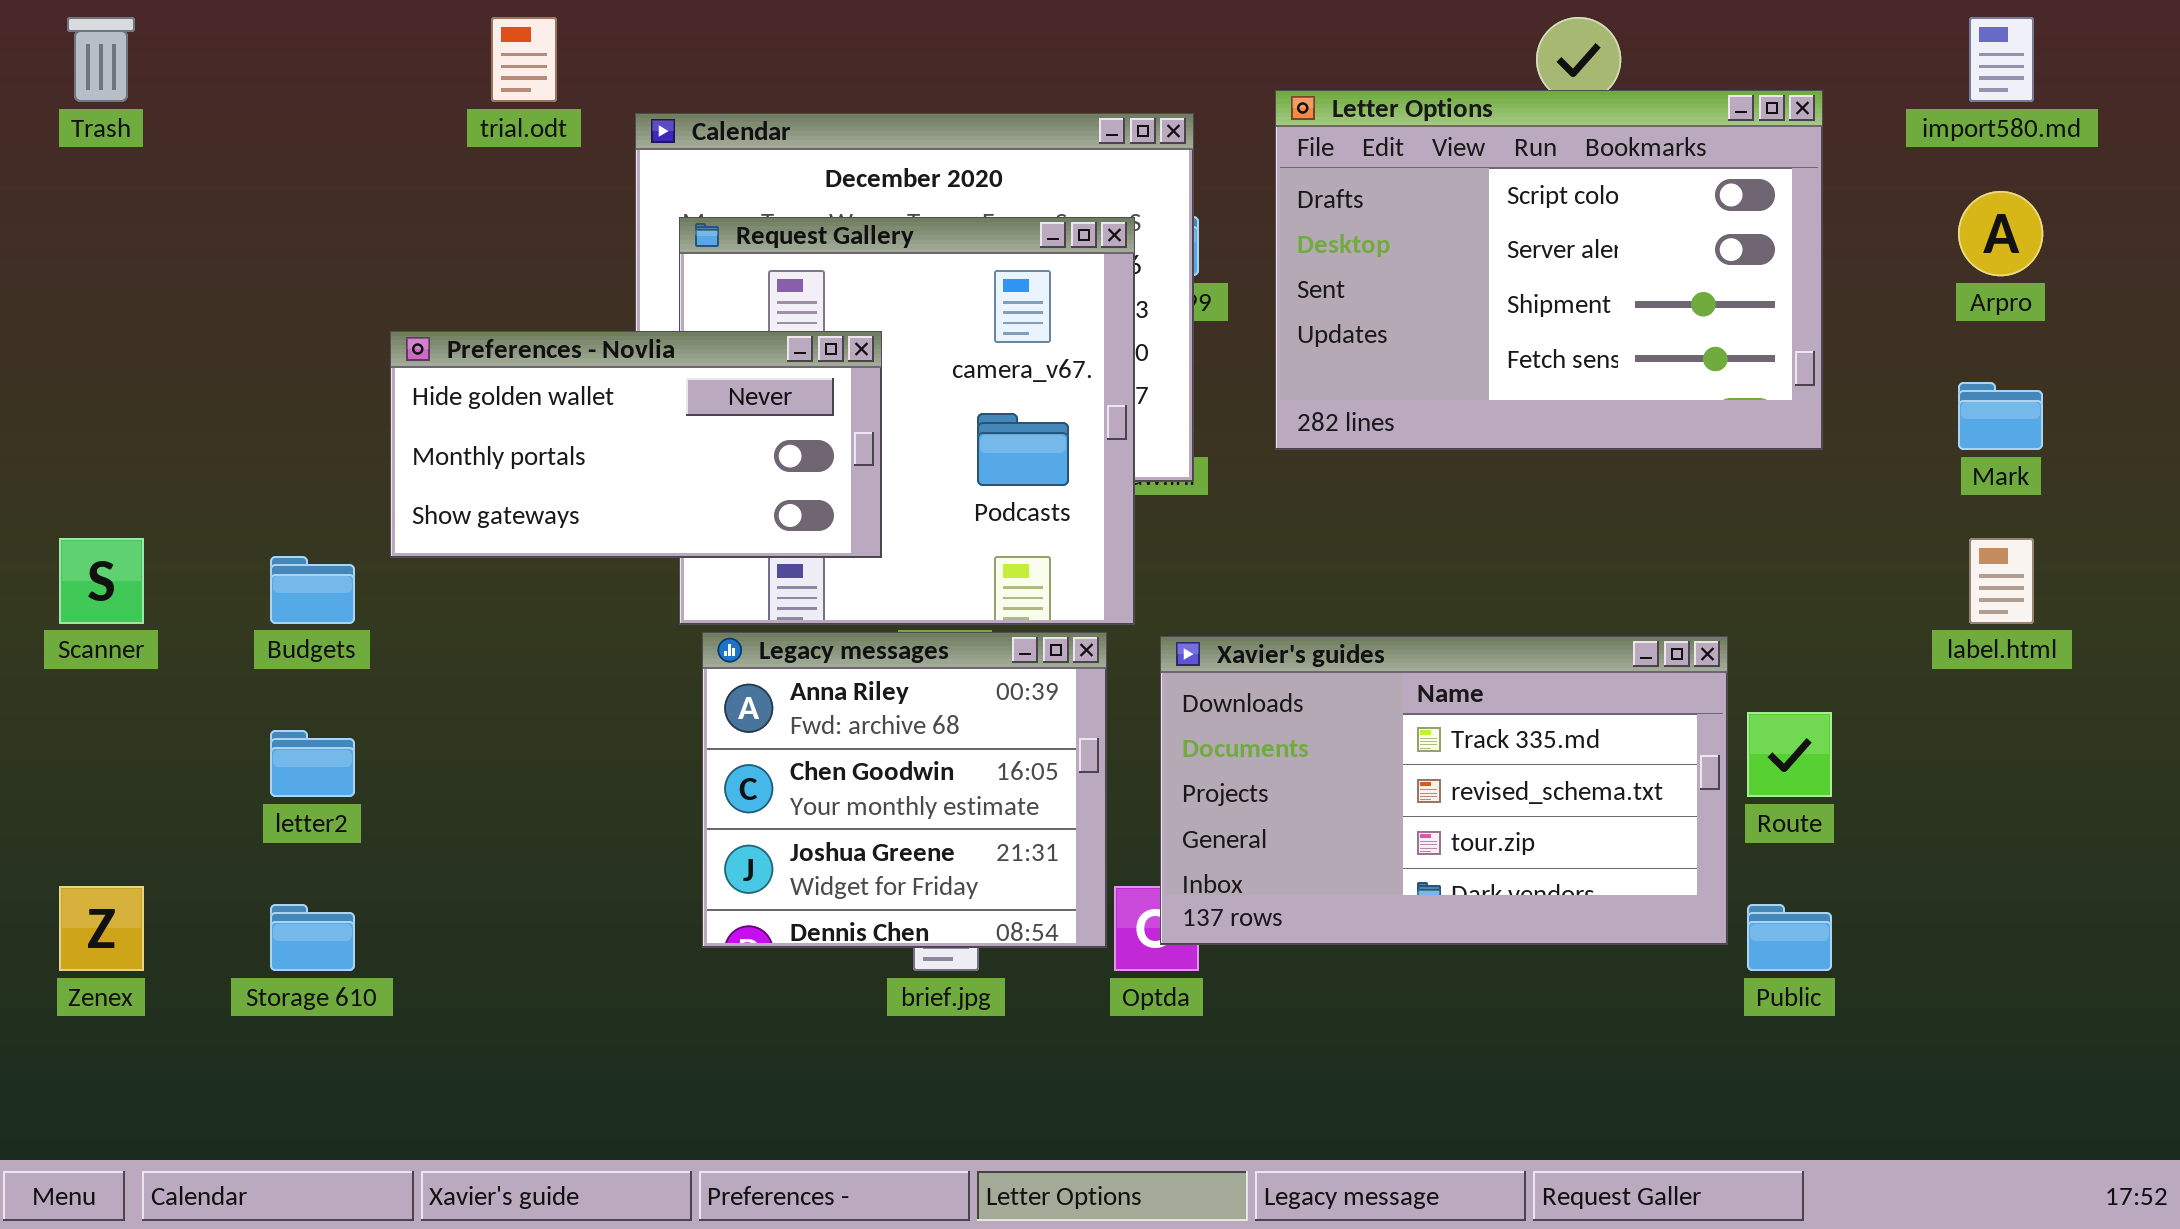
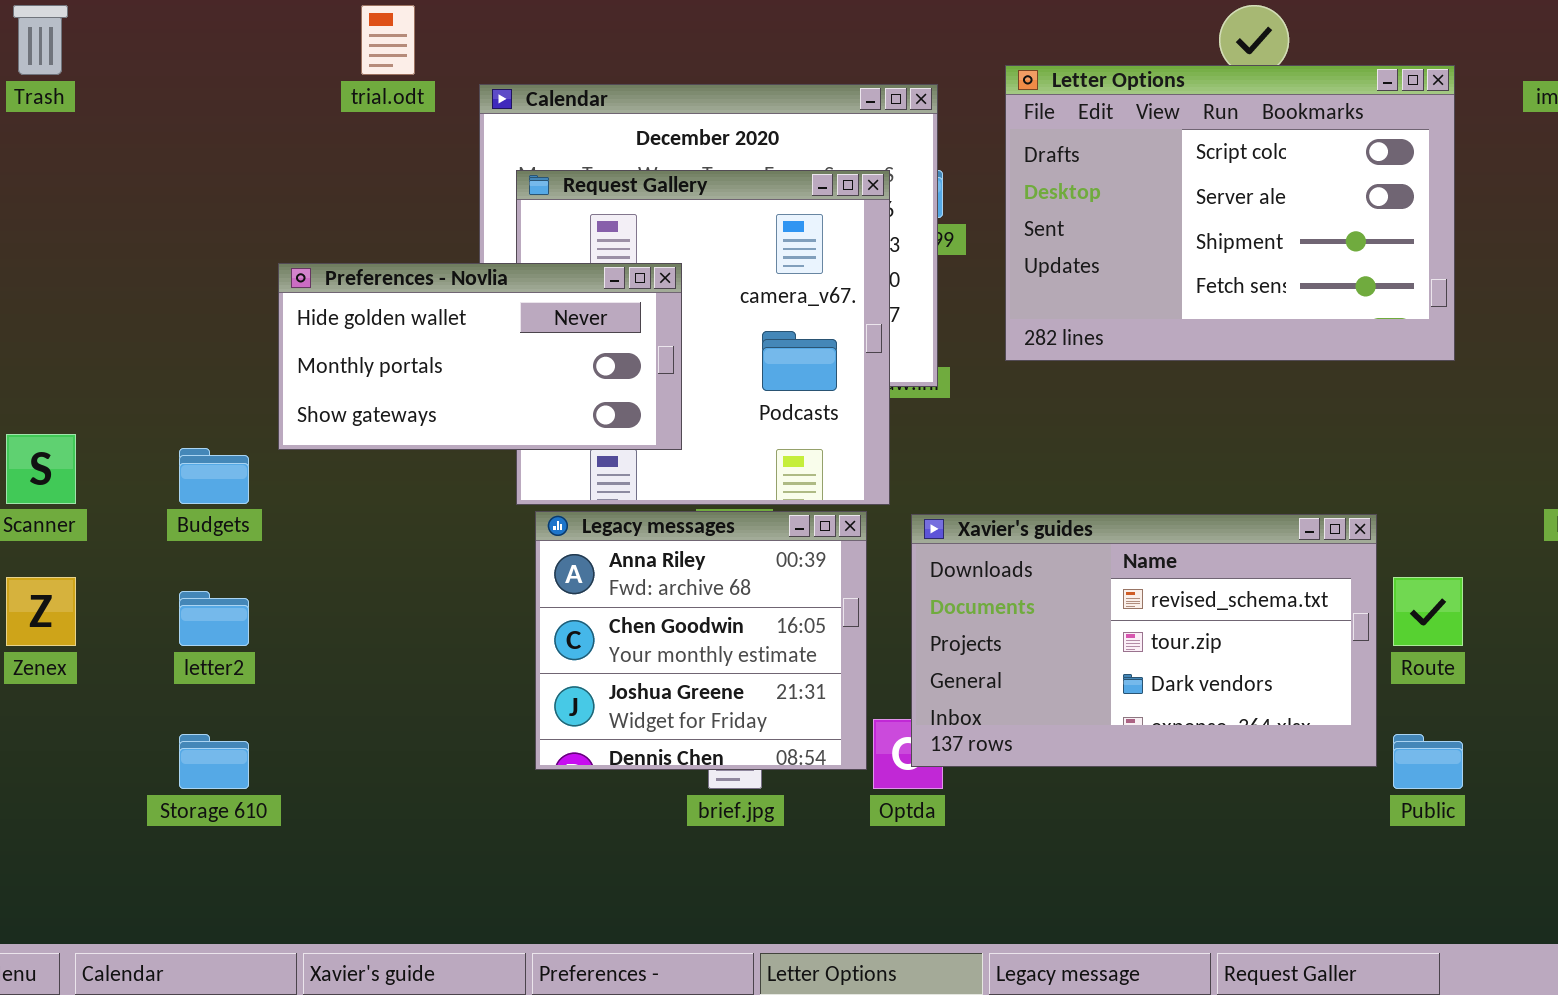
Xavier's guides: [1160,636,1728,945] -> [911,514,1377,767], scrolled down 1 row
Zenex: [59,886,144,971] -> [6,577,76,646], moved

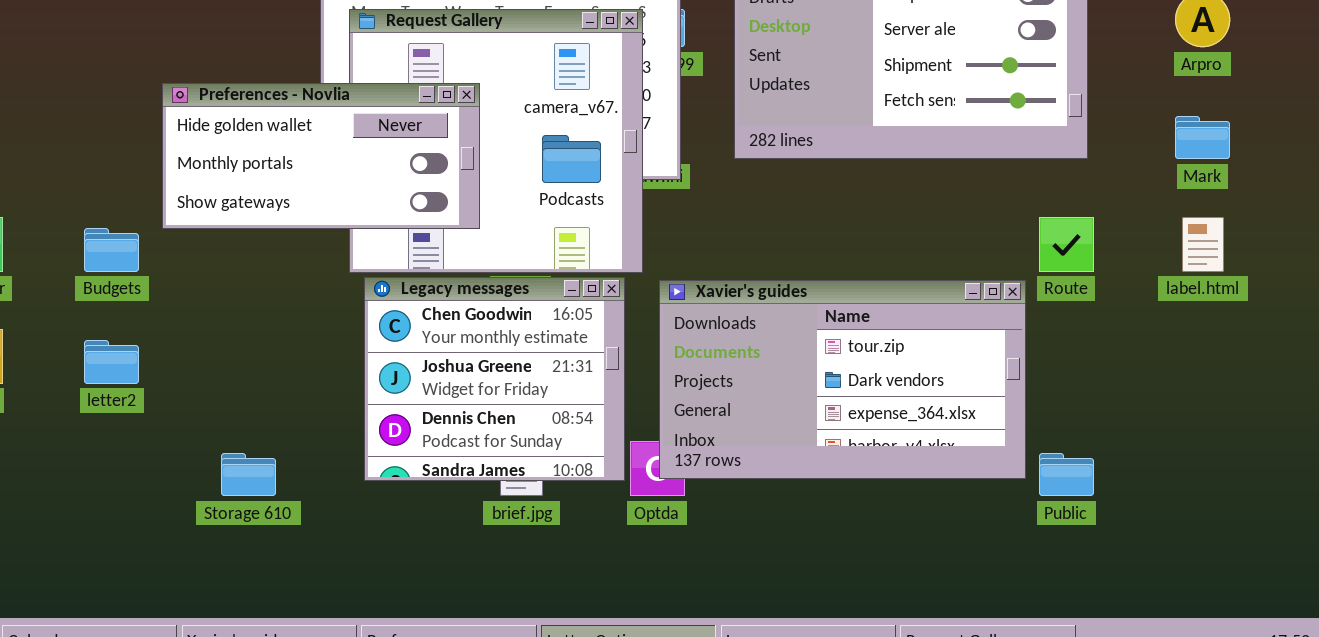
Legacy messages: [535,511,867,770] -> [364,277,625,481], scrolled down 1 row
Xavier's guides: [911,514,1377,767] -> [659,280,1026,479], scrolled down 1 row
Route: [1393,577,1463,646] -> [1039,217,1094,272], moved
Storage 610: [179,734,249,789] -> [221,453,276,496], moved

